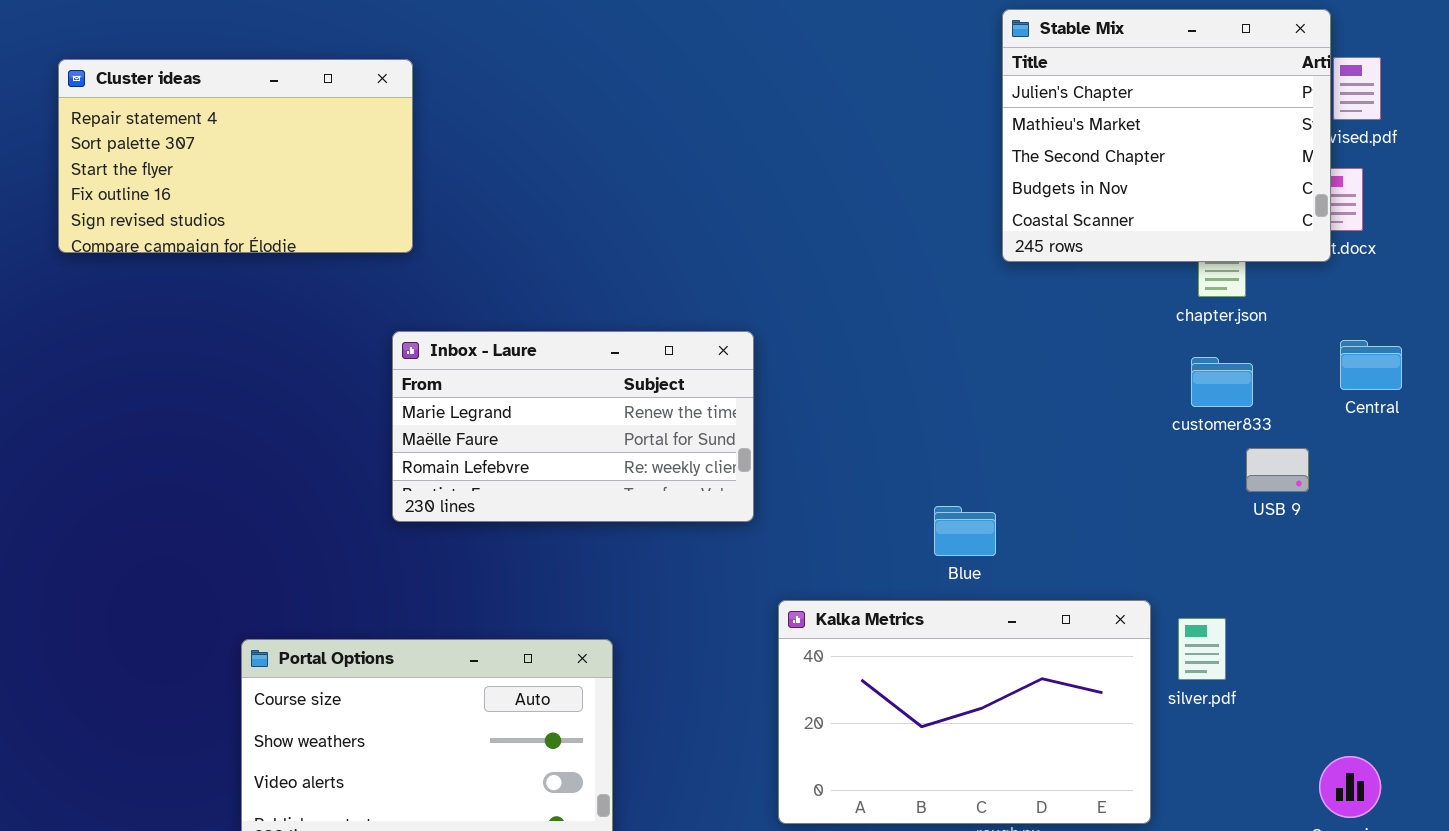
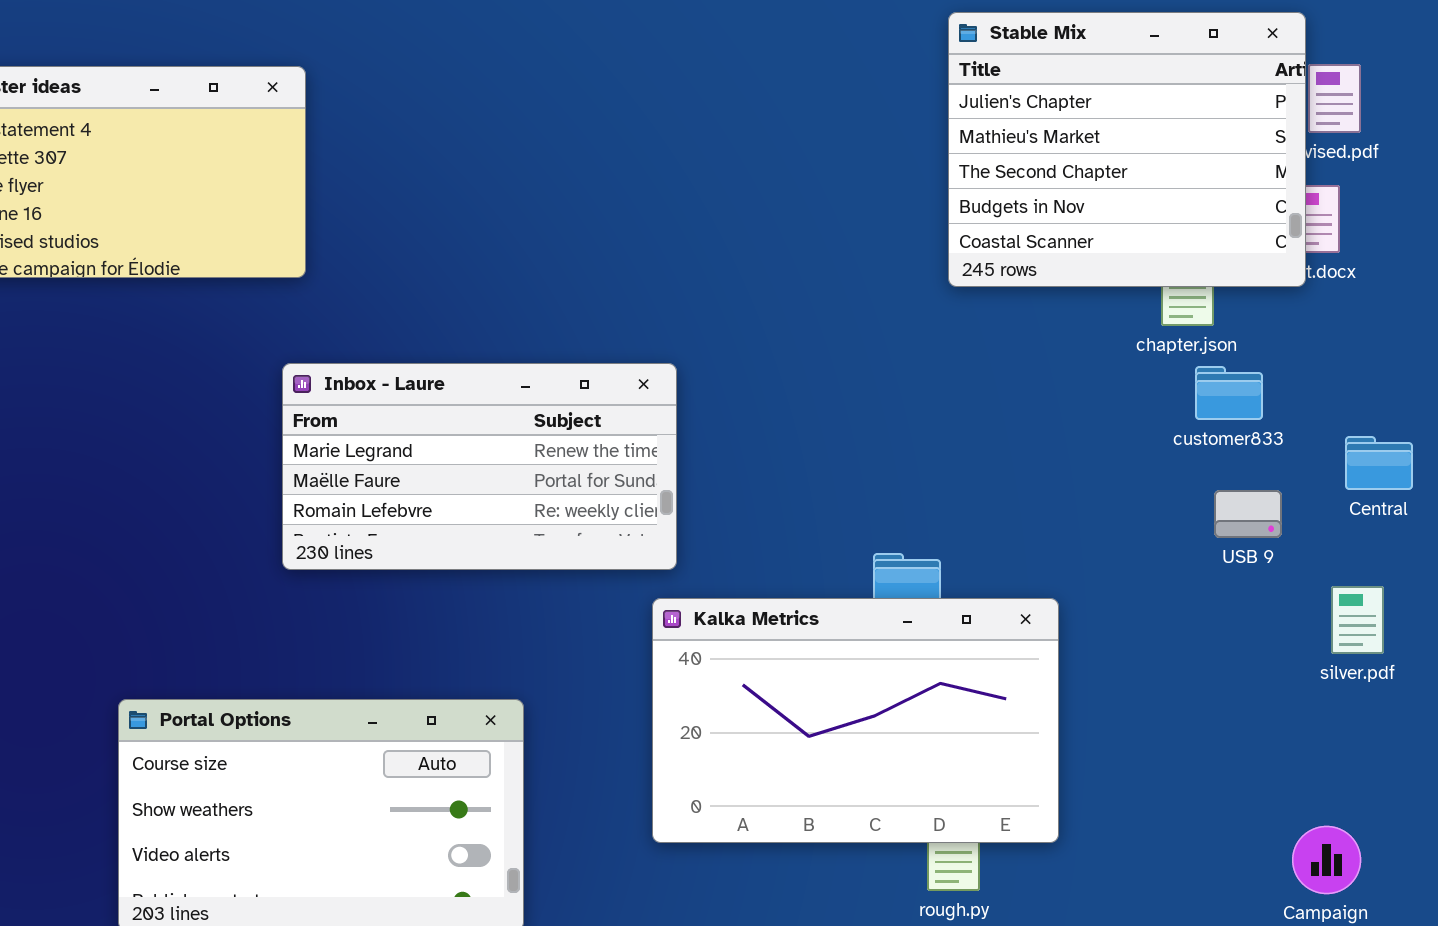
Central: [1340,340,1402,390] -> [1345,436,1413,490], moved
customer833: [1191,357,1253,407] -> [1195,366,1263,420], moved
Kalka Metrics: [778,600,1151,824] -> [652,598,1059,843], moved
silver.pdf: [1178,618,1226,680] -> [1331,586,1384,654], moved

